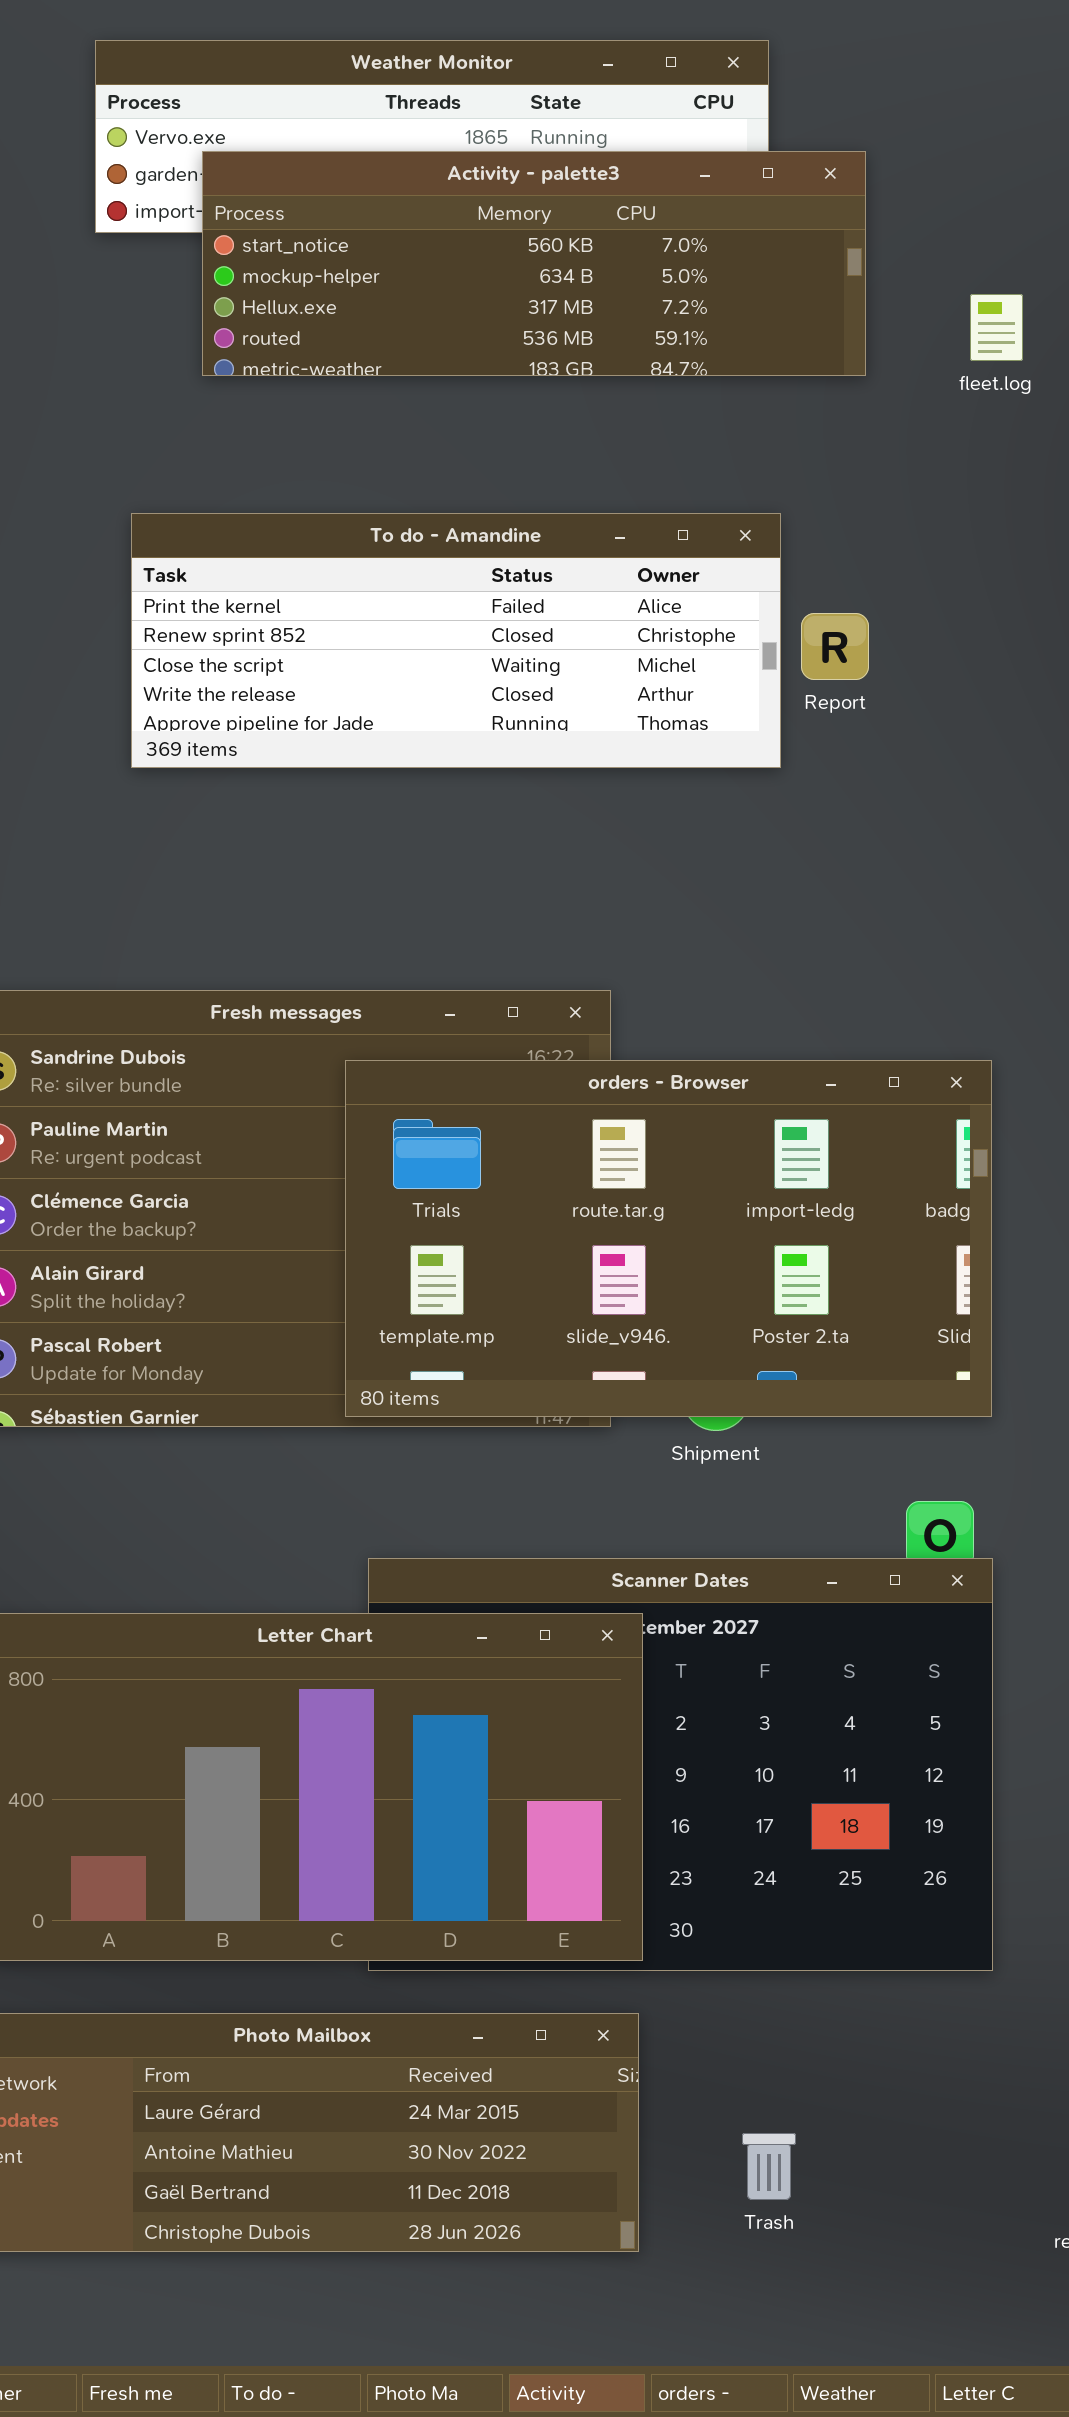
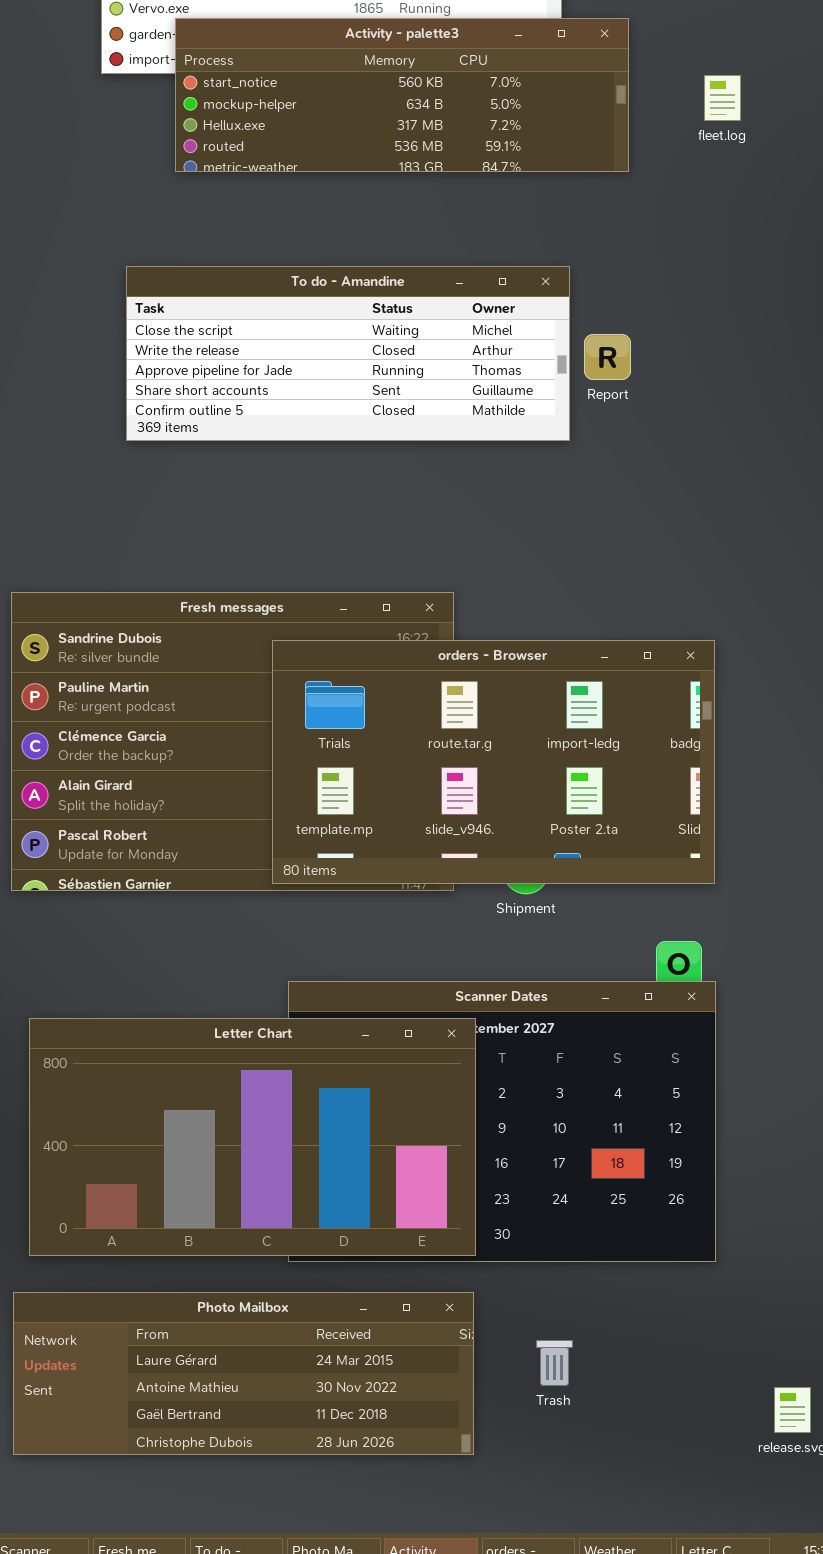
fleet.log: [970,294,1023,361] -> [704,75,741,121], moved
To do - Amandine: [131,513,781,768] -> [126,266,570,441], scrolled down 2 rows
Trash: [742,2133,796,2200] -> [536,1340,573,1386], moved

